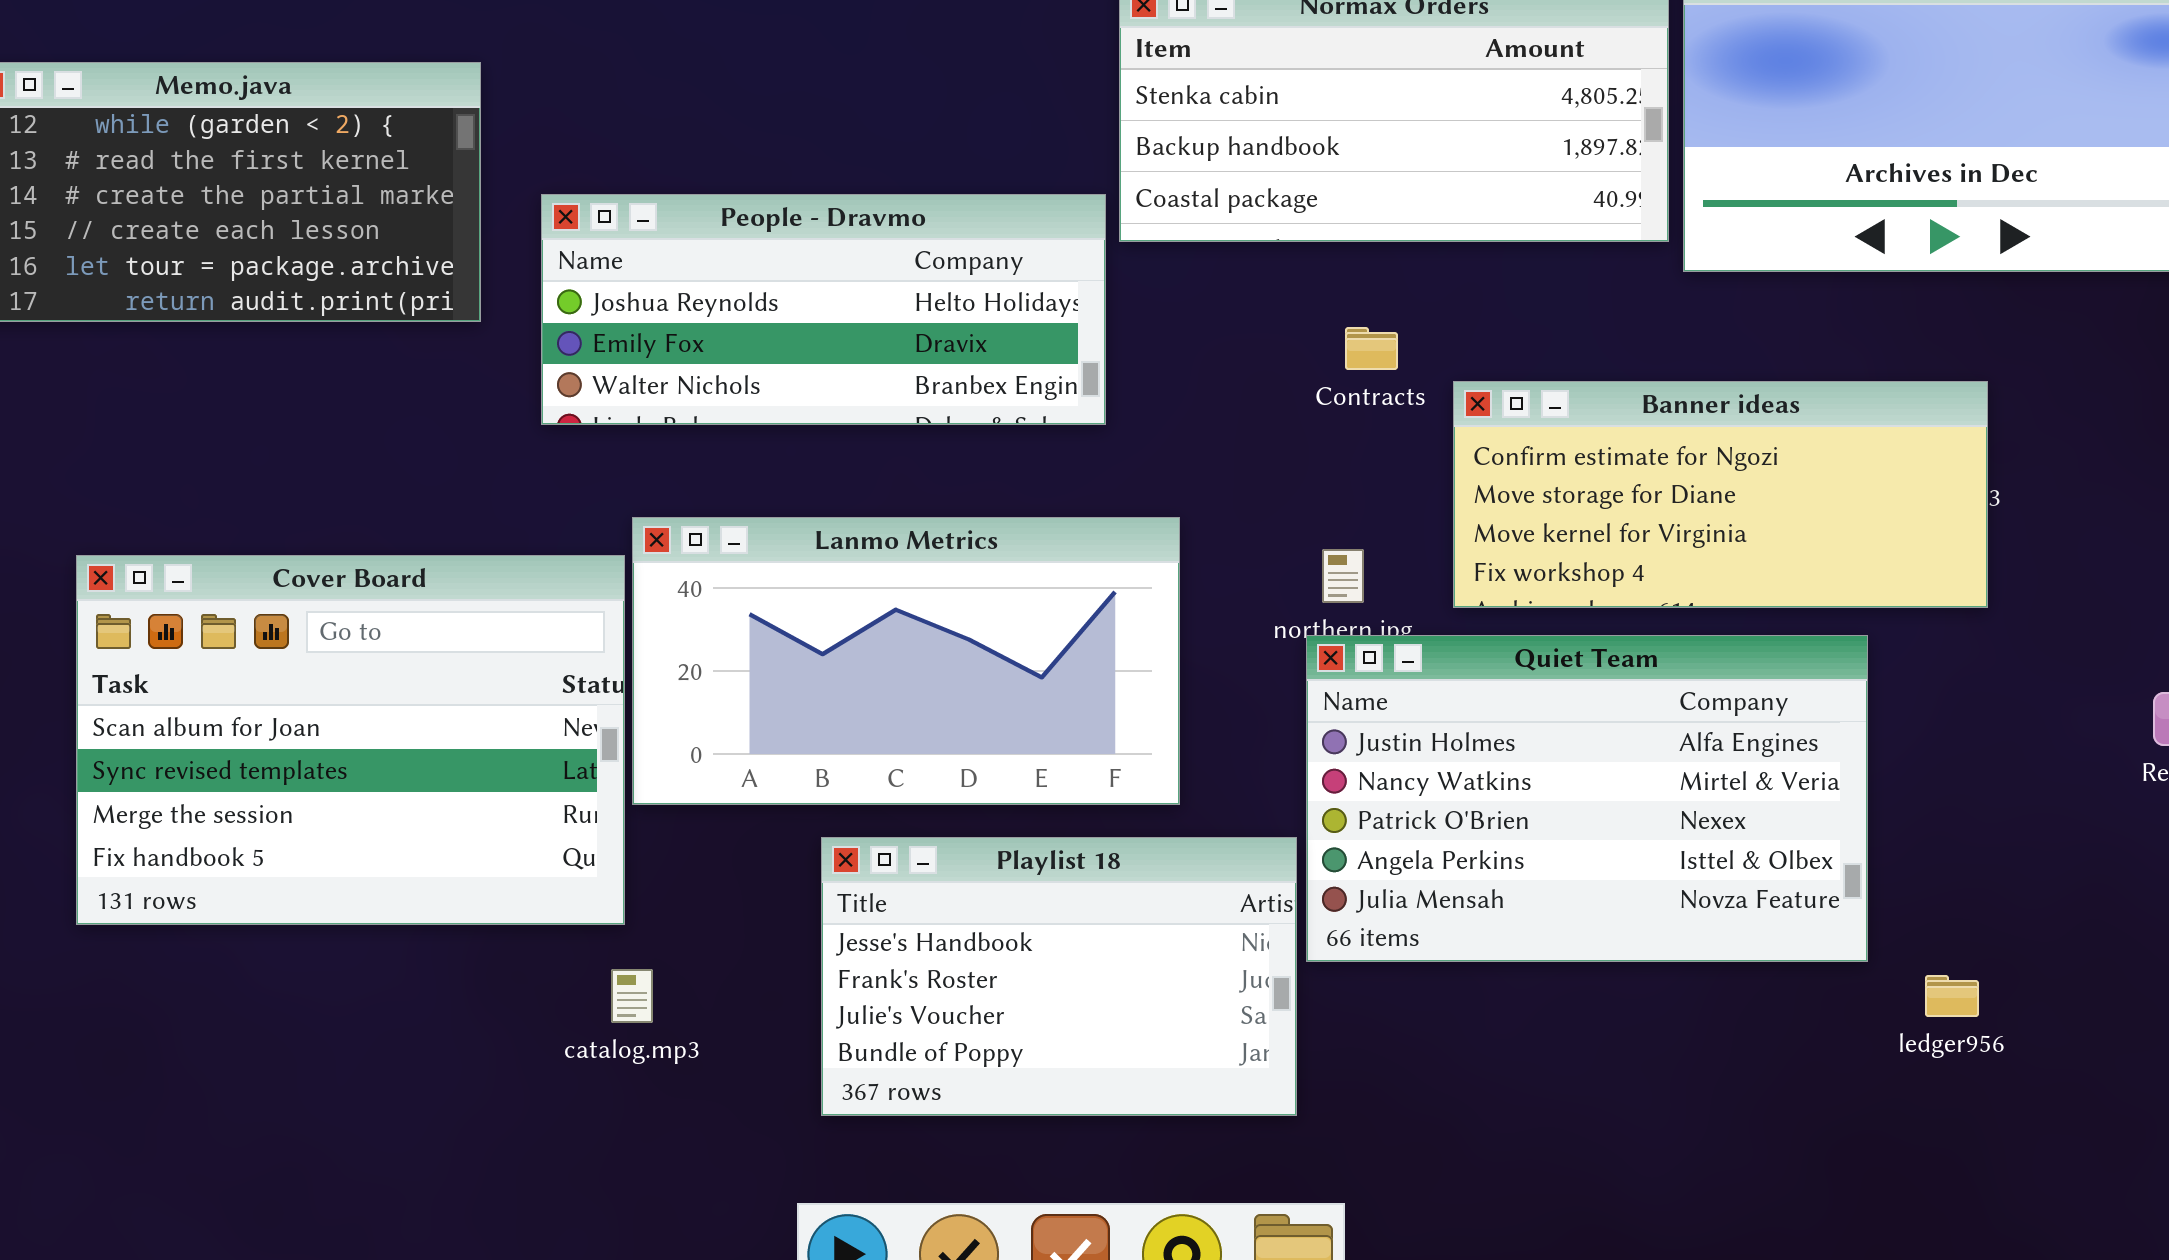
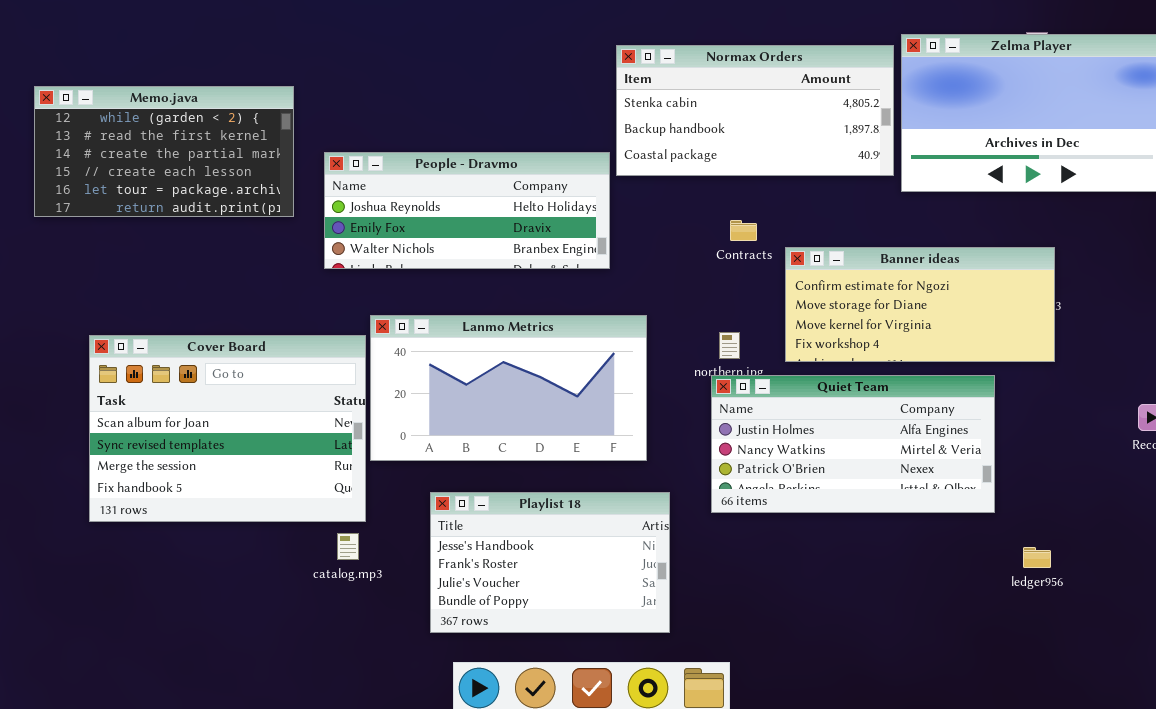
Quiet Team: [1306,635,1868,962] -> [711,375,995,513], resized
Playlist 18: [821,837,1297,1116] -> [430,492,670,633], moved
catalog.mp3: [611,969,653,1023] -> [337,533,359,560], moved

